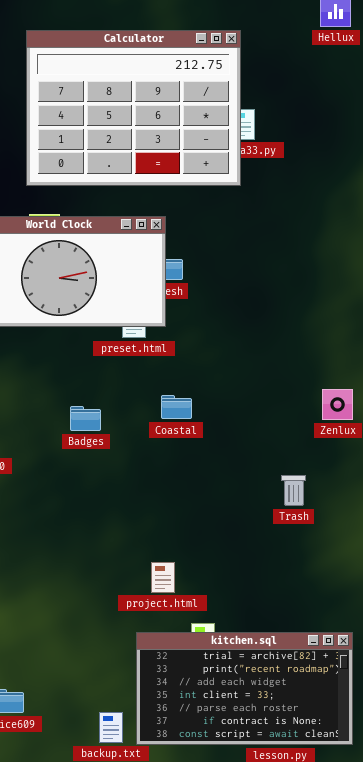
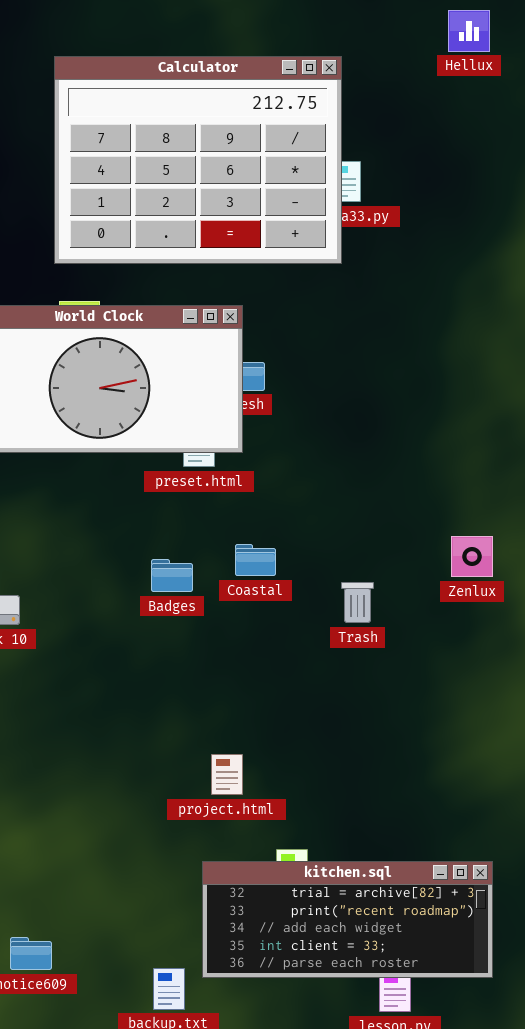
Badges: [70,406,101,431] -> [151,559,193,592], moved
Trash: [281,475,306,506] -> [341,582,374,623], moved
project.html: [151,562,175,593] -> [211,754,243,795], moved
kitchen.sql: [136,632,353,745] -> [202,861,493,978], resized

